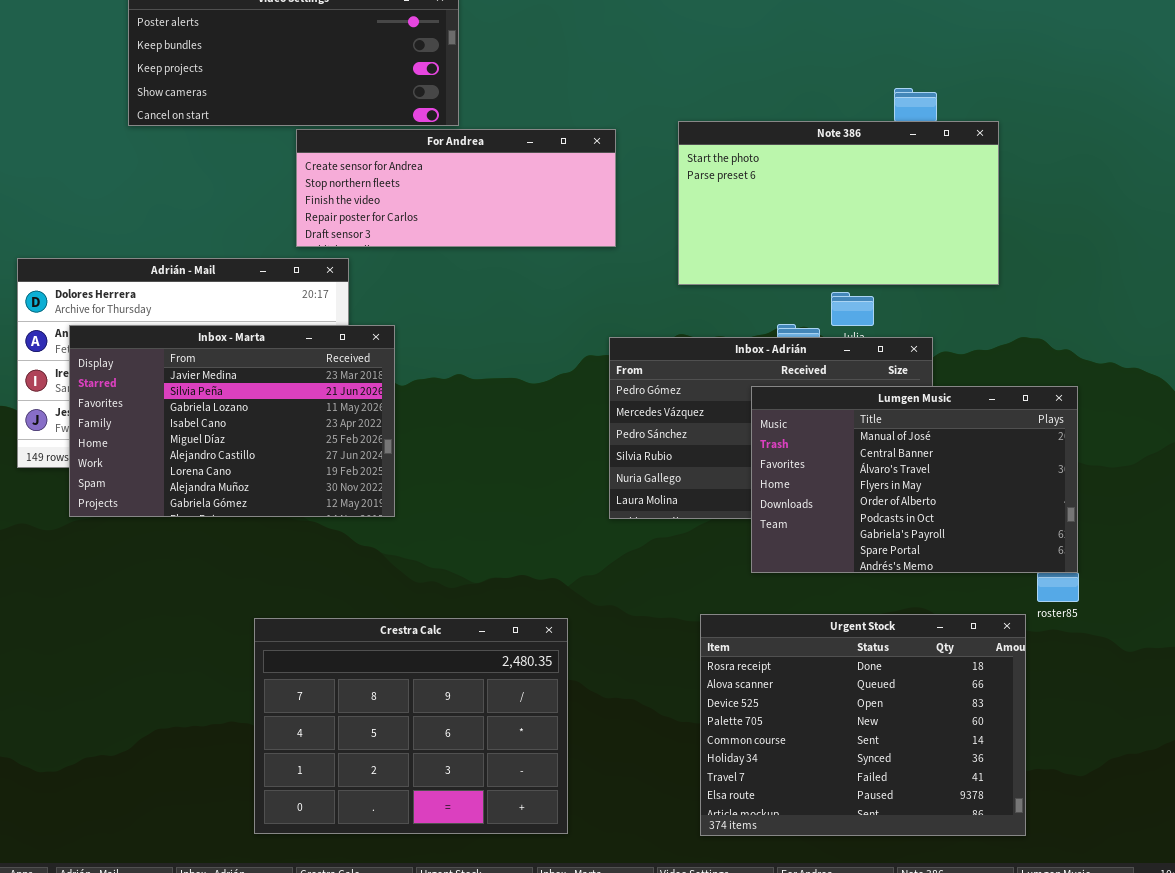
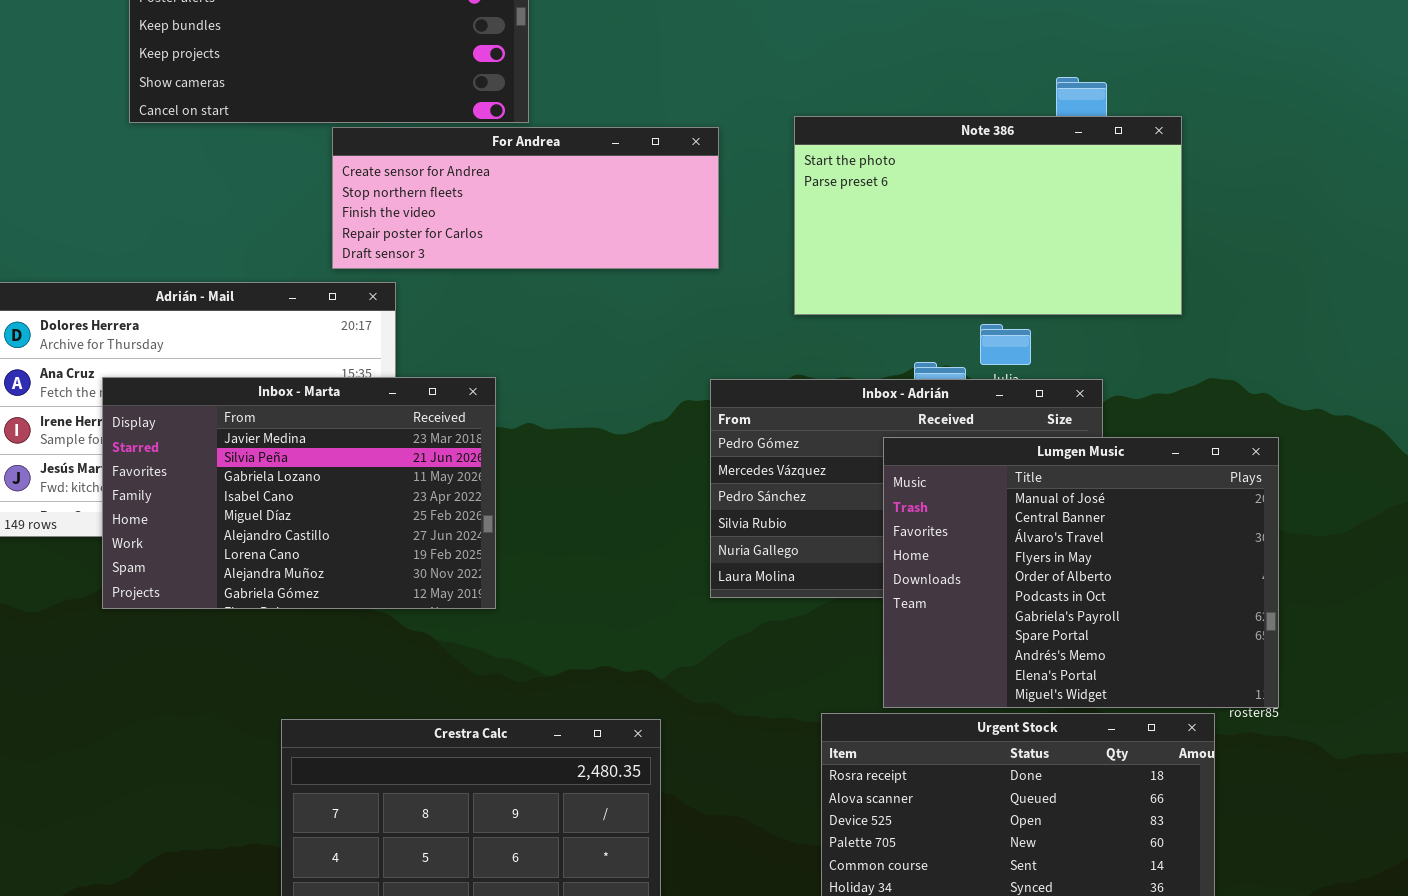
Inbox - Marta: [69,325,395,517] -> [102,377,496,609], moved
Lumgen Music: [751,386,1078,573] -> [883,437,1279,708], resized

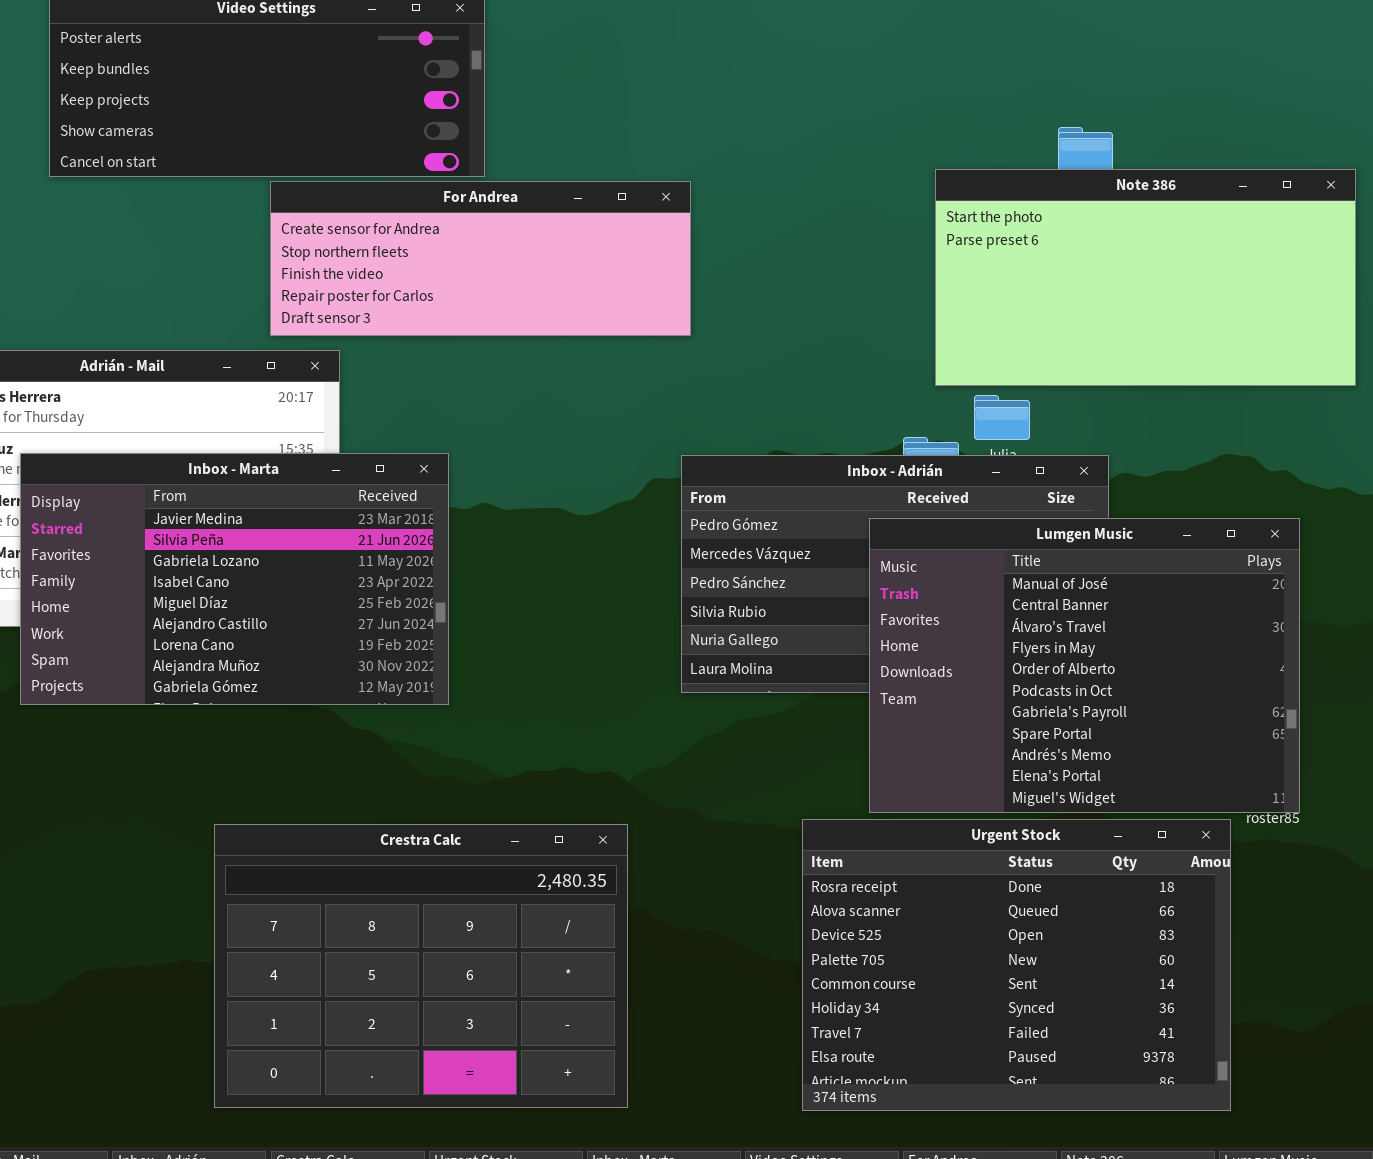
Note 386: [794,116,1182,315] -> [935,169,1356,386], moved

